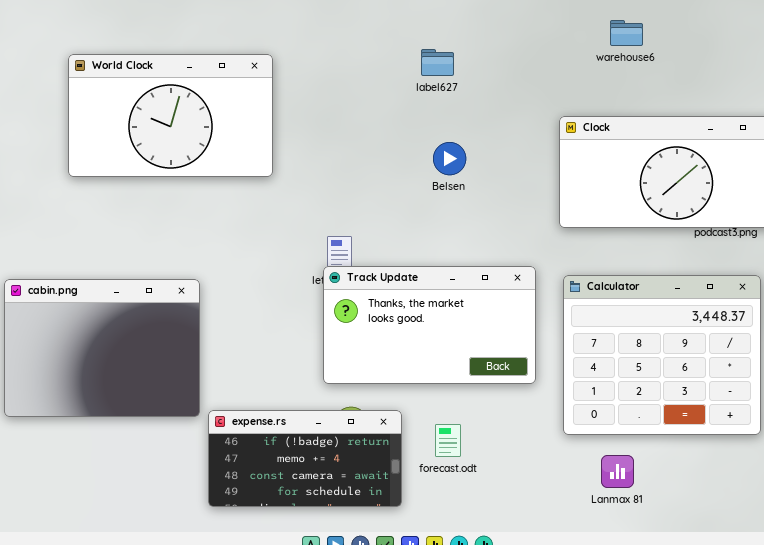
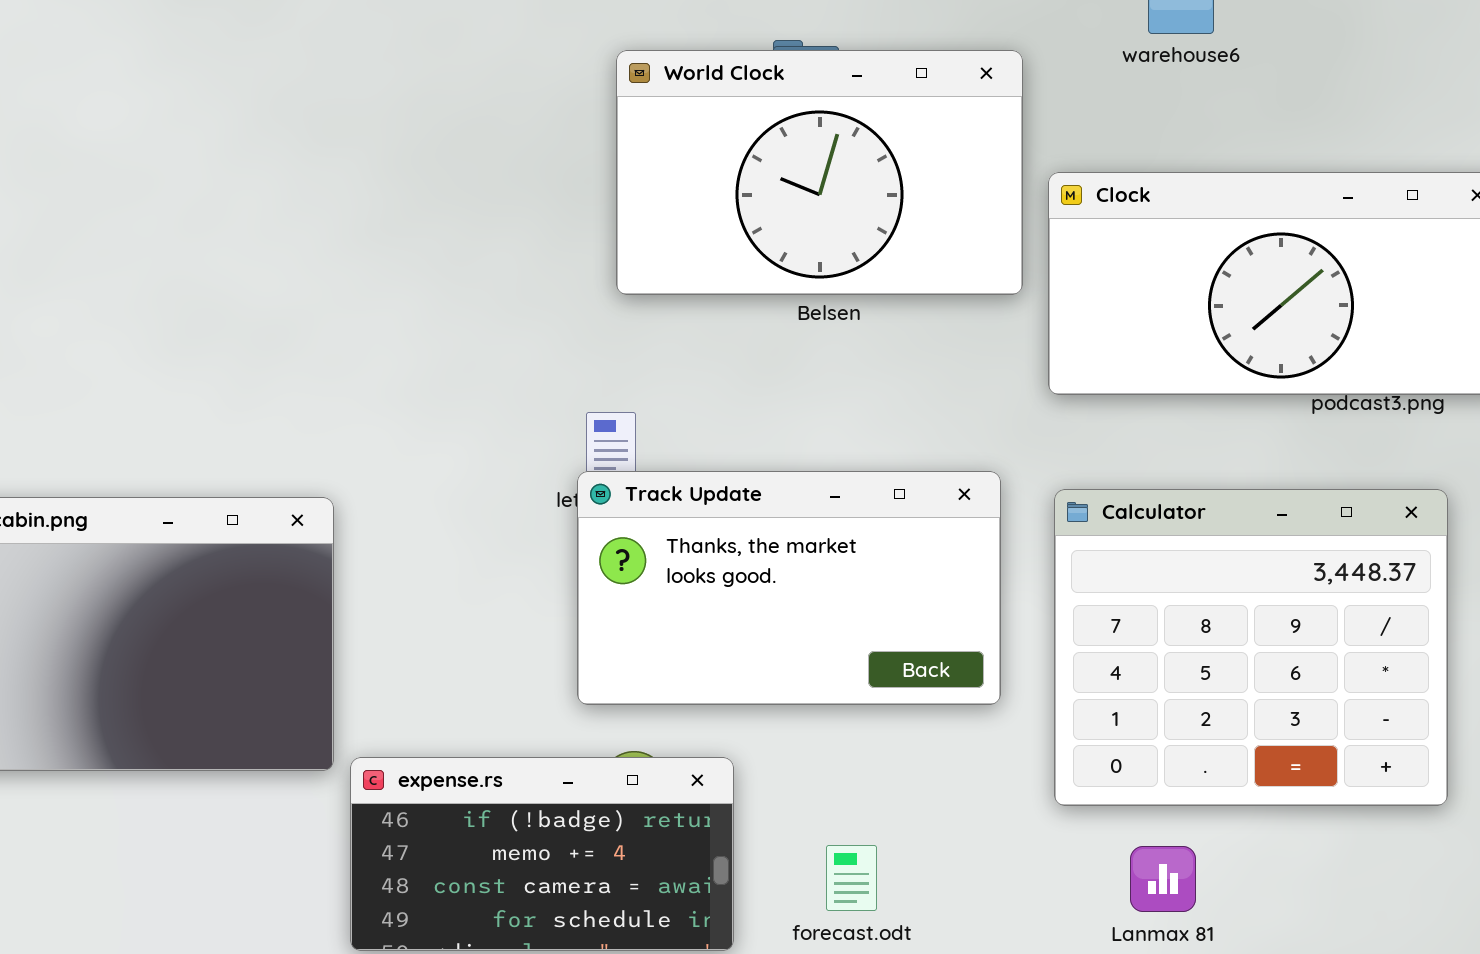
World Clock: [68,54,273,177] -> [616,50,1023,295], moved
forecast.odt: [435,424,461,457] -> [826,845,877,911], moved

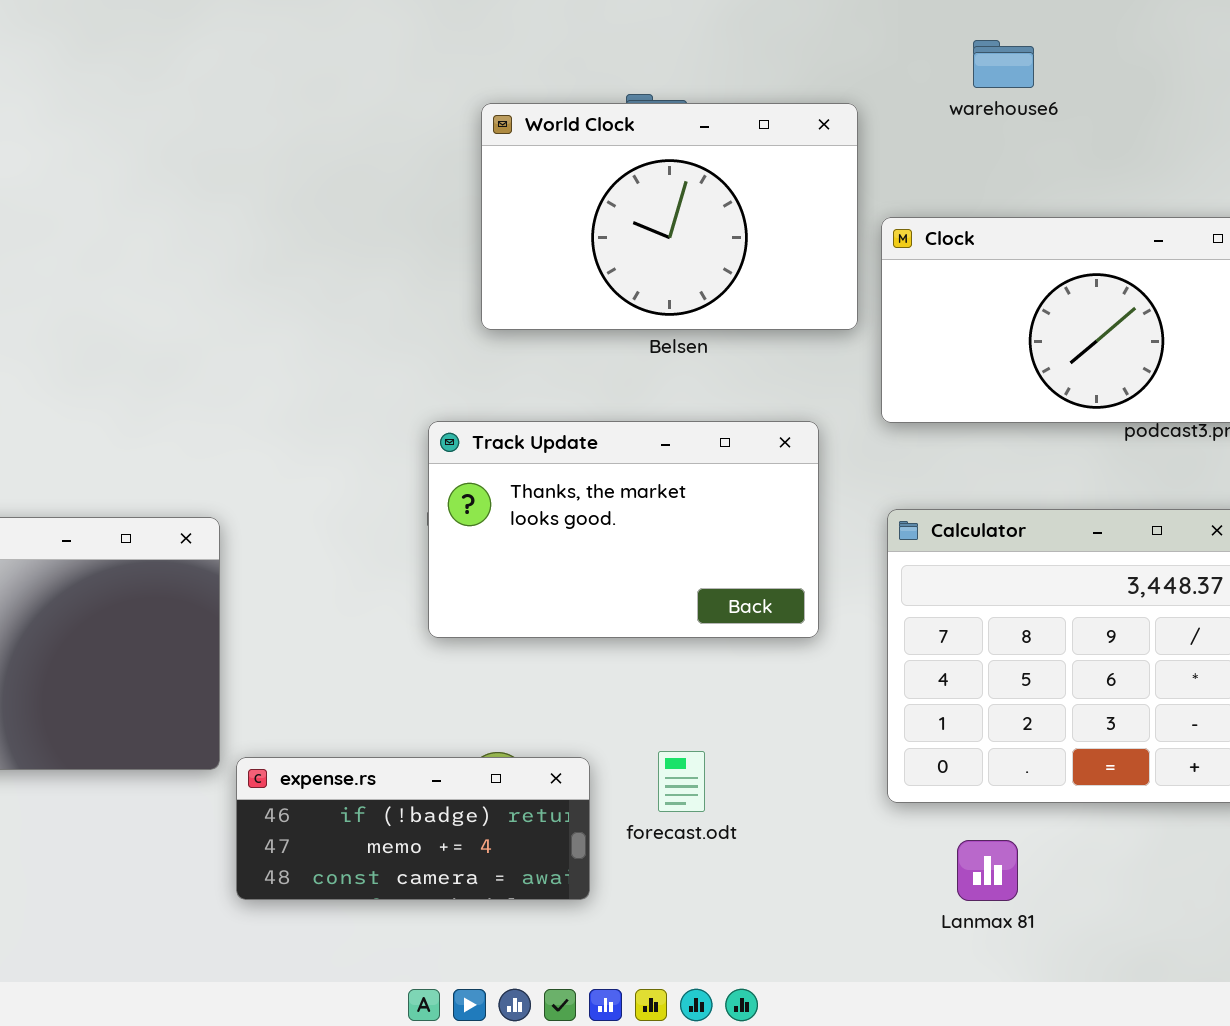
Track Update: [577,471,1001,705] -> [428,421,819,638], moved
expense.rs: [350,757,734,951] -> [236,757,590,900], resized
forecast.odt: [826,845,877,911] -> [658,751,705,812], moved

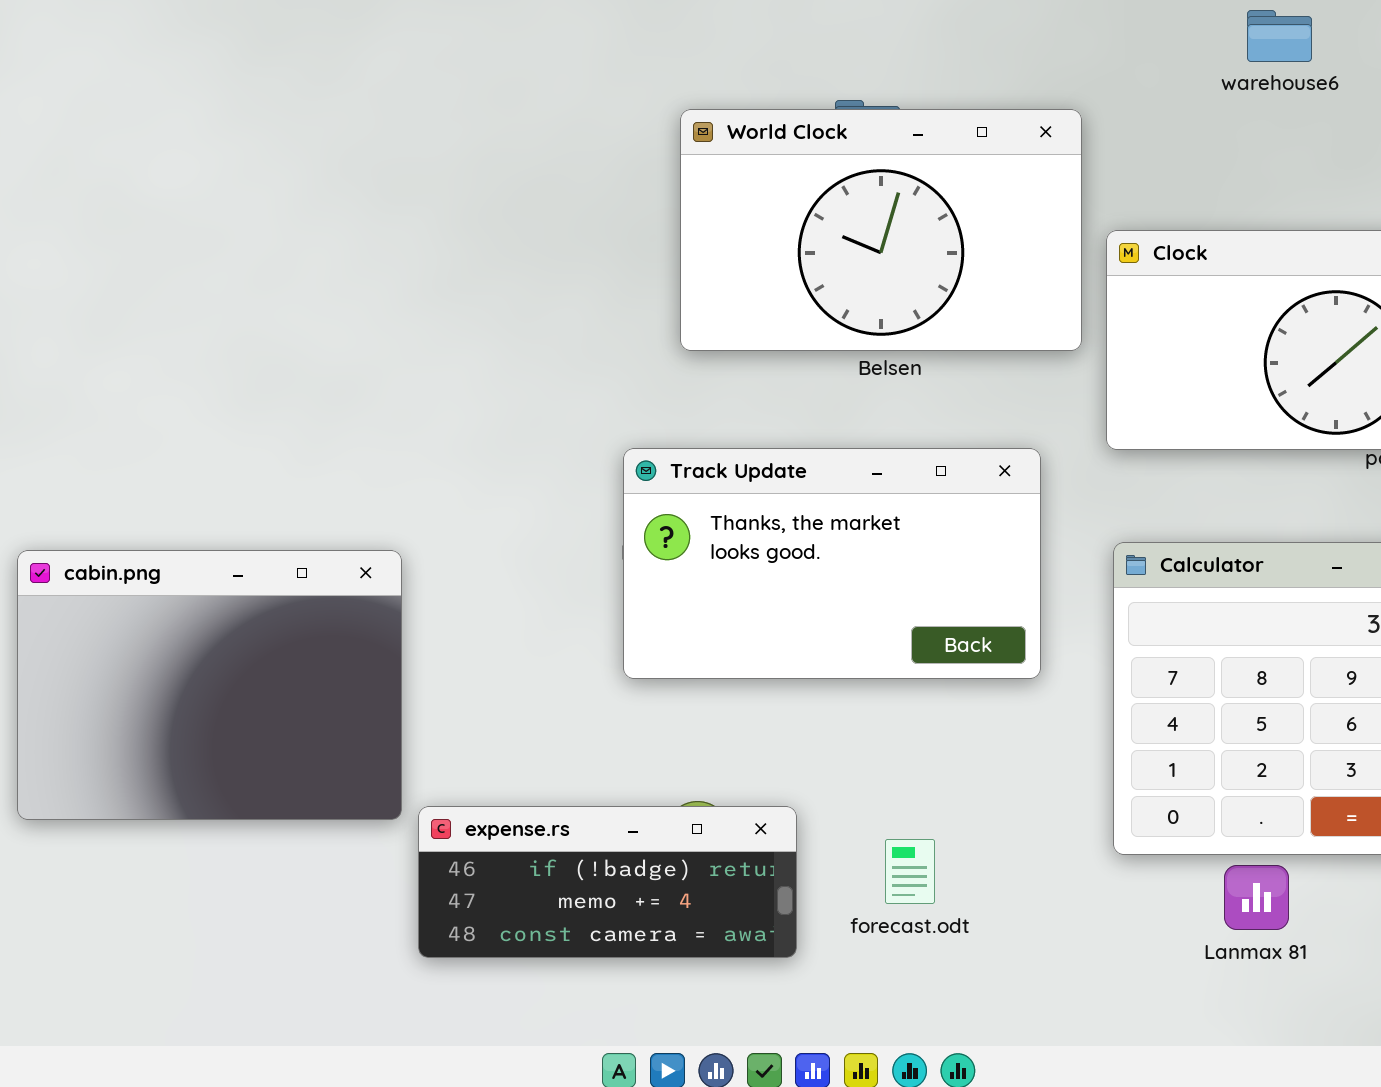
warehouse6: [973,40,1034,88] -> [1247,10,1312,62], moved
forecast.odt: [658,751,705,812] -> [885,839,935,904], moved
Lanmax 81: [957,840,1018,901] -> [1224,865,1289,930], moved

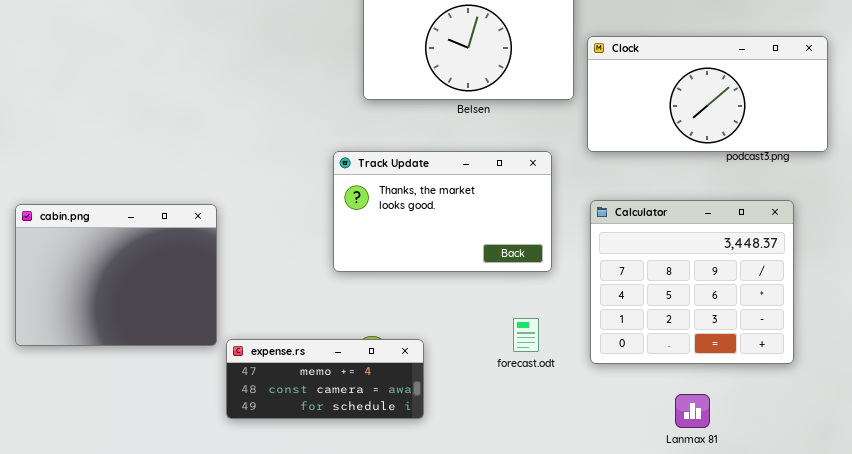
expense.rs: [418,806,797,958] -> [226,339,424,419], scrolled down 1 row
forecast.odt: [885,839,935,904] -> [513,318,539,352], moved
Lanmax 81: [1224,865,1289,930] -> [675,394,710,428], moved

